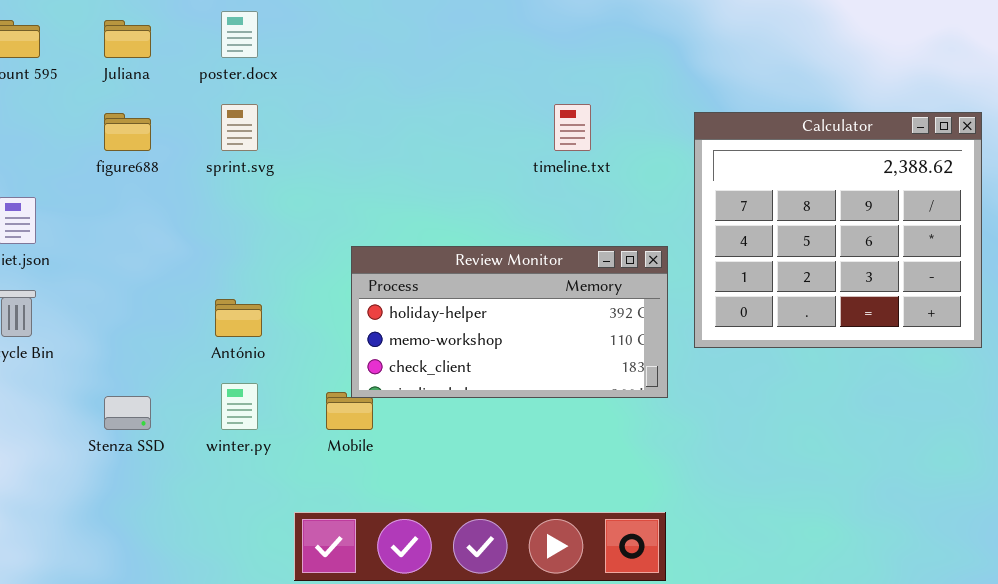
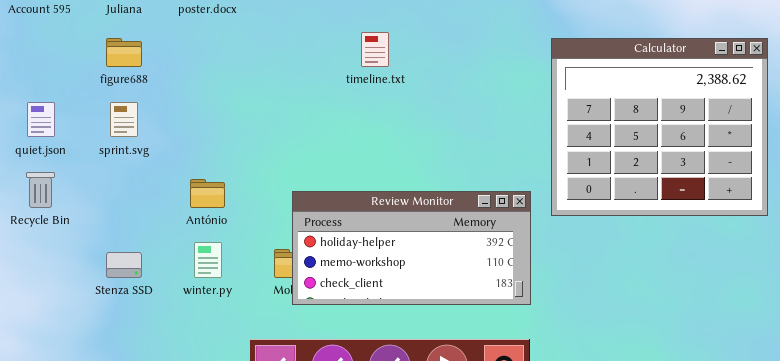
sprint.svg: [221,104,258,151] -> [110,102,138,137], moved
timeline.txt: [554,104,591,151] -> [361,32,389,67], moved
Review Monitor: [351,246,668,398] -> [292,191,531,305], moved

